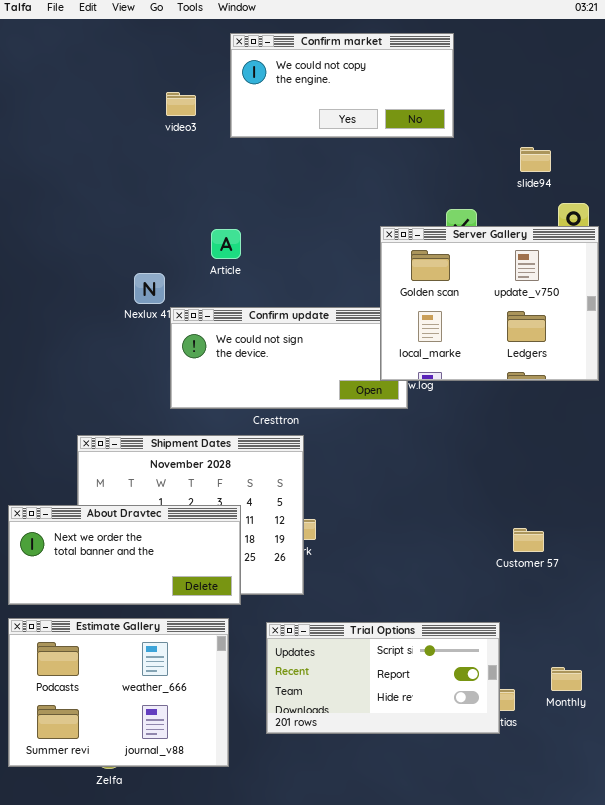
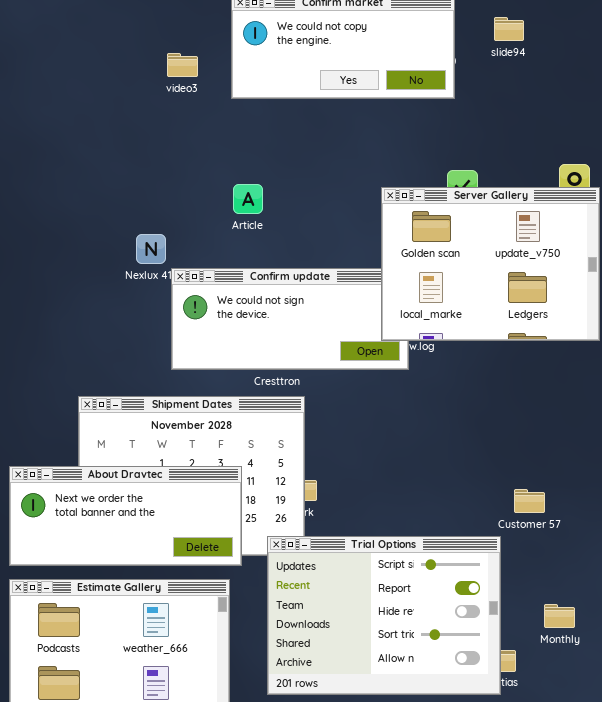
slide94: [520,147,551,172] -> [494,17,524,41], moved
Article: [211,229,241,259] -> [233,184,263,214], moved
Trial Options: [266,622,500,734] -> [267,536,501,695], resized
Monthly: [551,667,582,691] -> [544,604,575,628], moved

